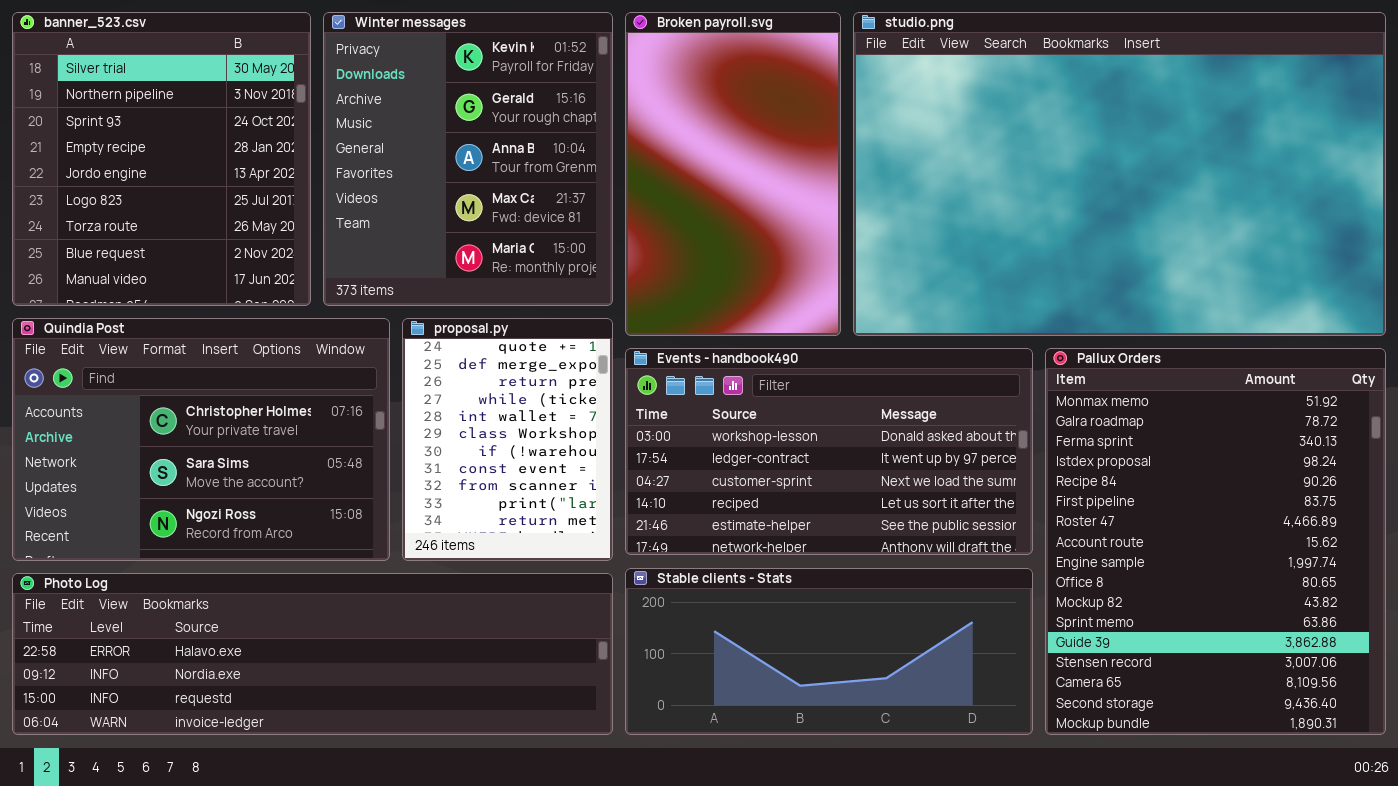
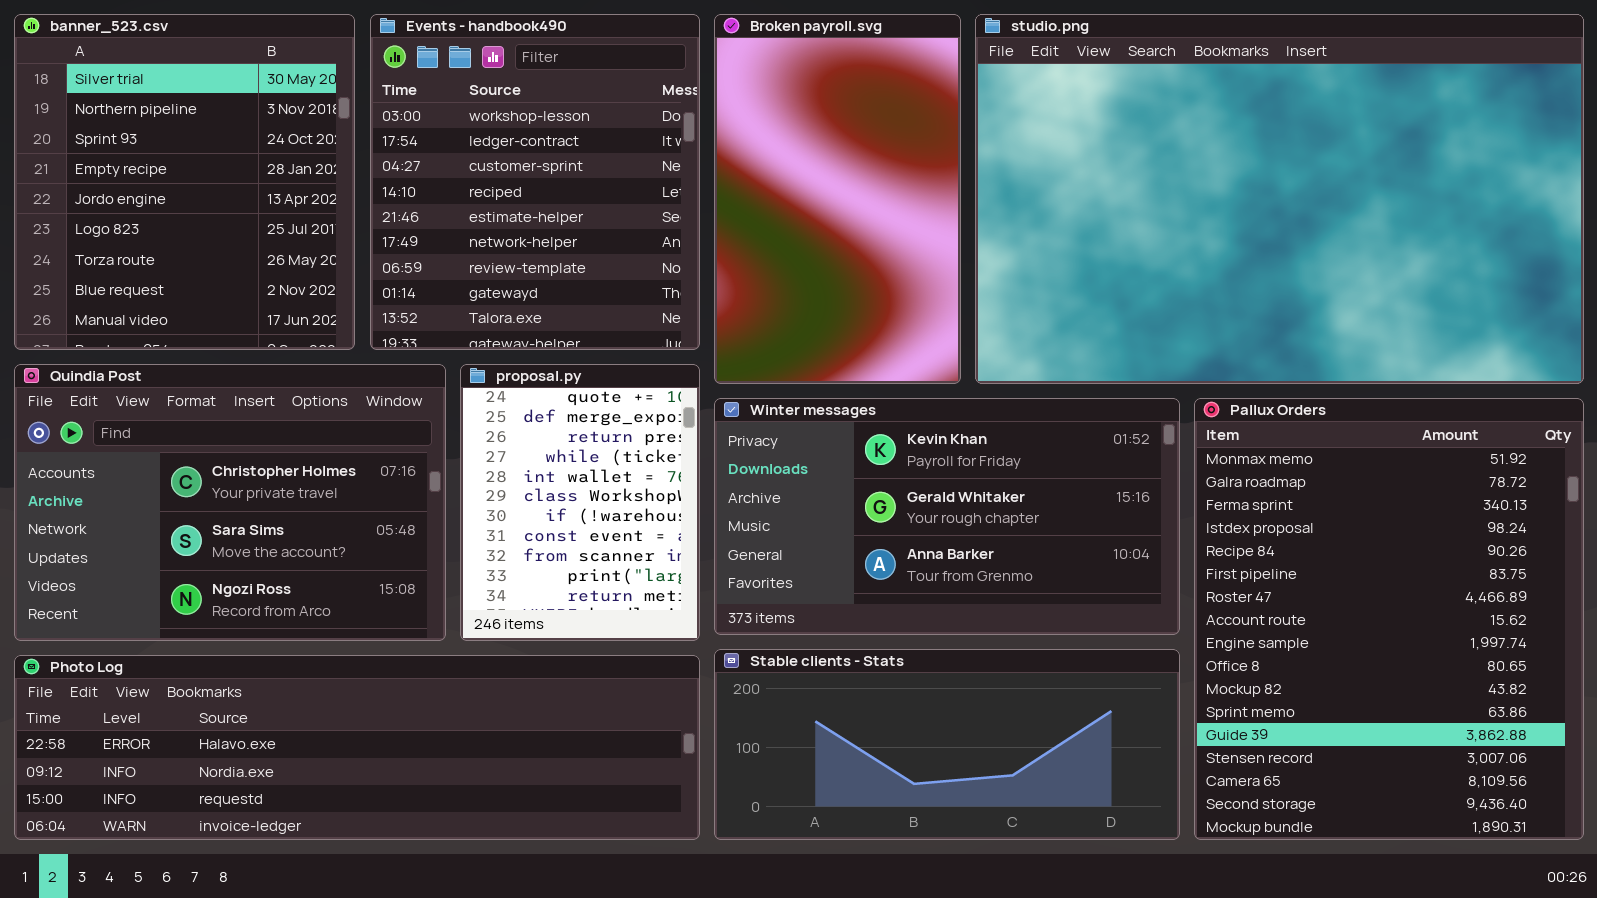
Winter messages: [323,12,613,306] -> [714,398,1180,635], moved, resized
Events - handbook490: [625,348,1033,555] -> [370,14,700,350], moved, resized

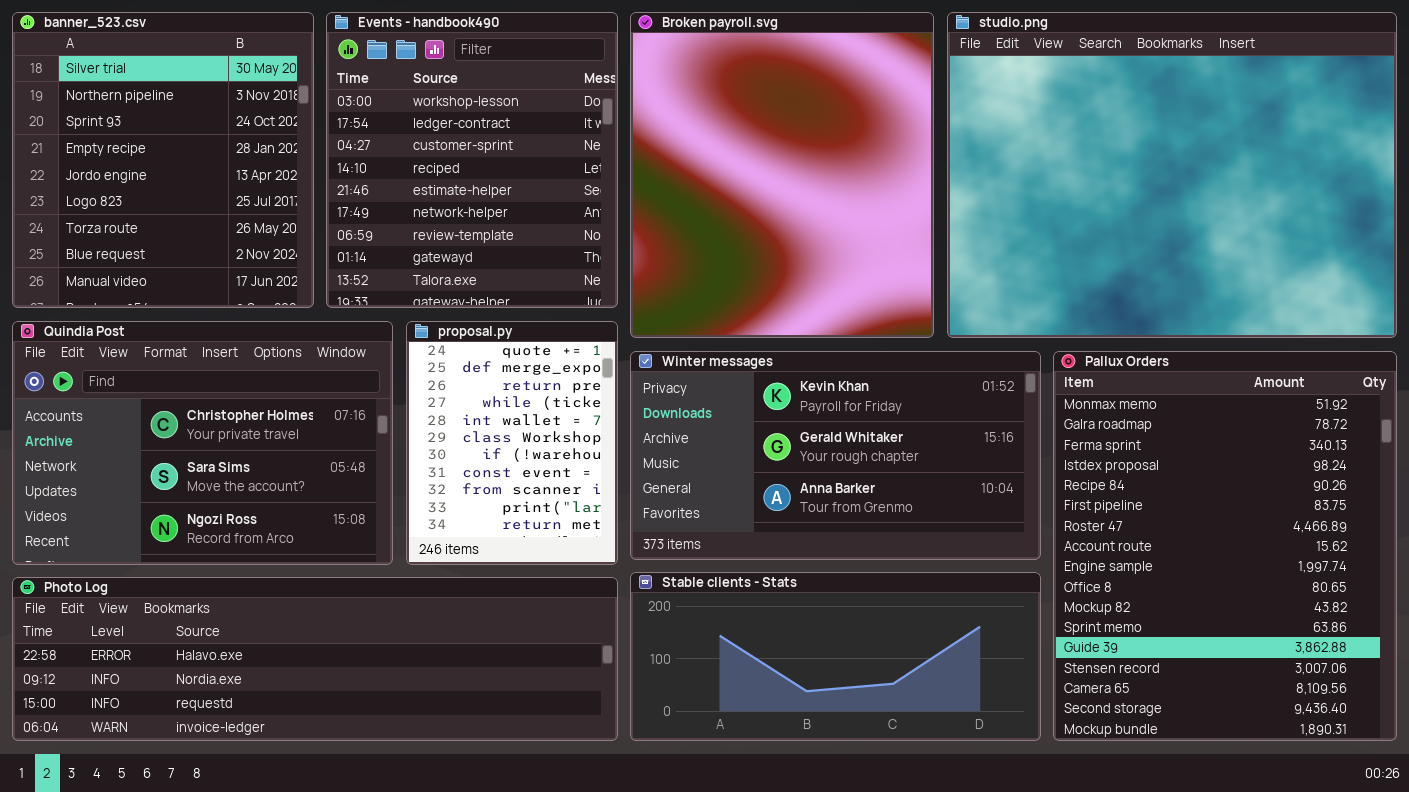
Broken payroll.svg: [714,14,961,384] -> [630,12,934,338], resized
studio.png: [975,14,1584,384] -> [947,12,1397,338], resized

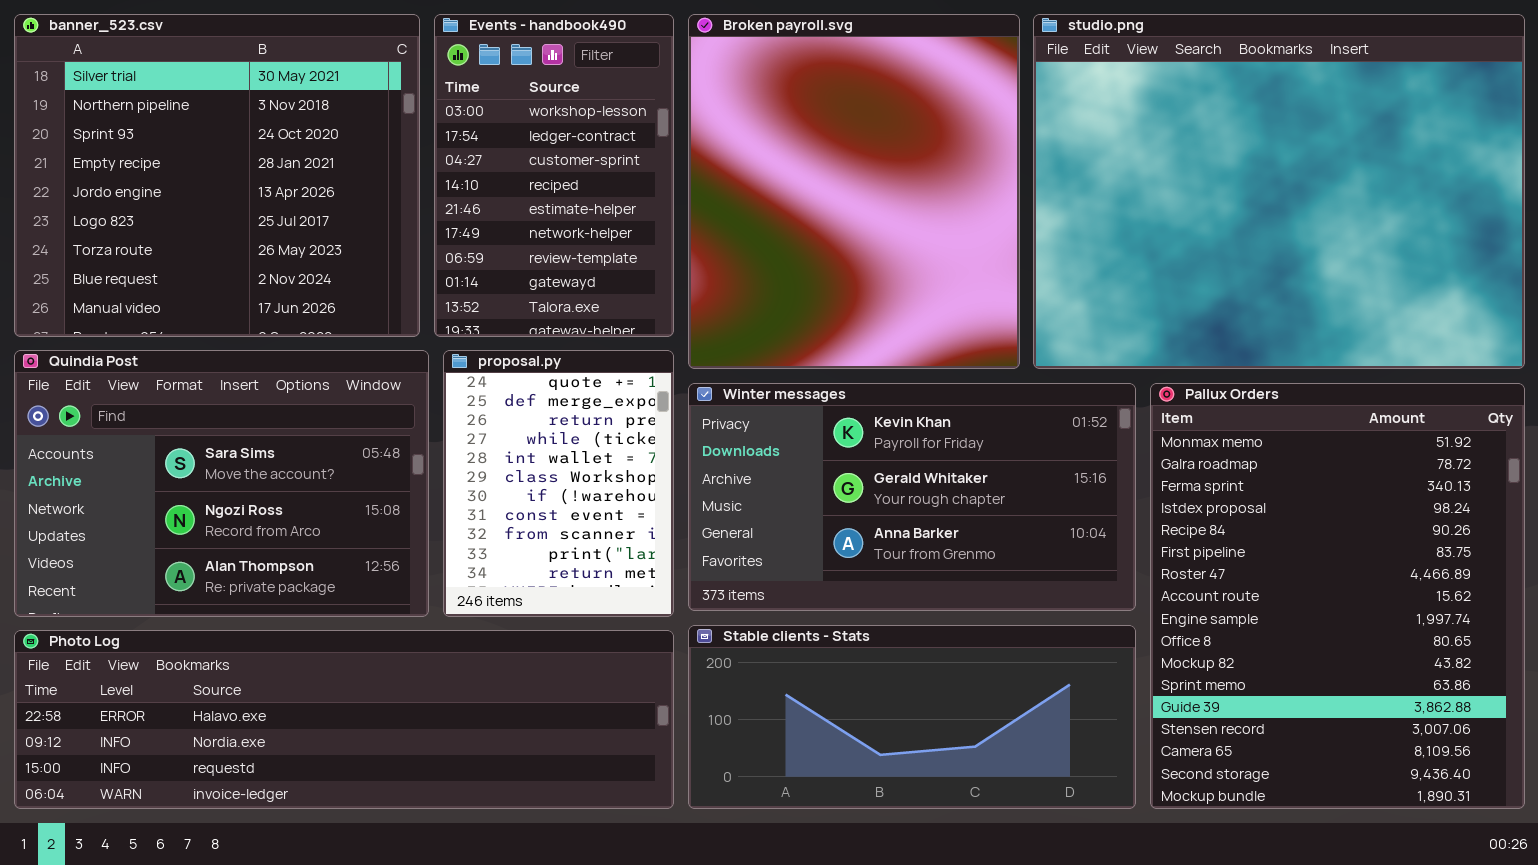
banner_523.csv: [12,12,314,308] -> [14,14,420,337], resized
Events - handbook490: [326,12,618,308] -> [434,14,674,337], resized
Quindia Post: [12,321,393,565] -> [14,350,429,617], scrolled down 1 row

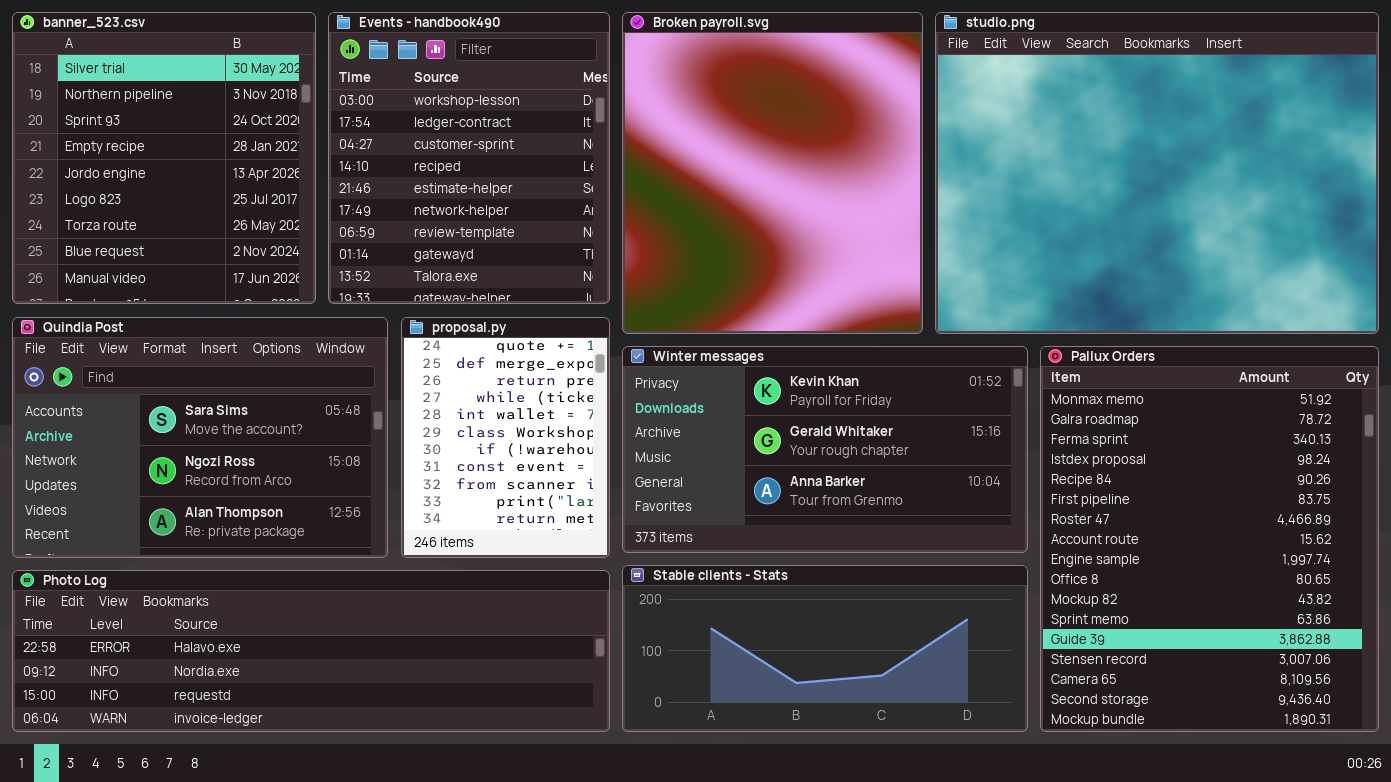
banner_523.csv: [14,14,420,337] -> [12,12,316,304], resized
Events - handbook490: [434,14,674,337] -> [328,12,610,304], resized

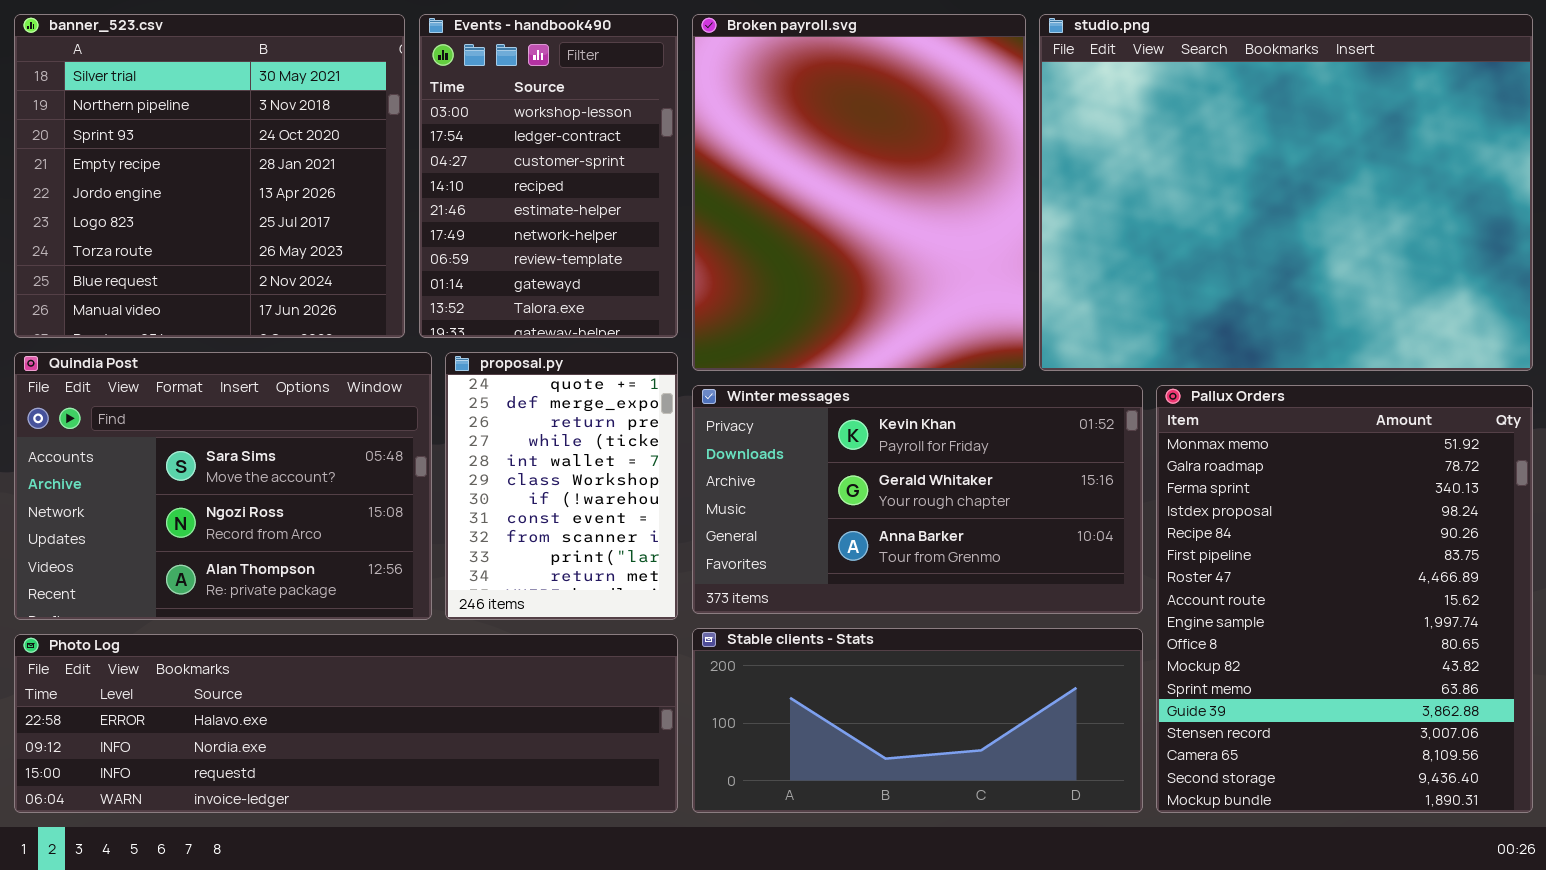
banner_523.csv: [12,12,316,304] -> [14,14,405,338], resized
Events - handbook490: [328,12,610,304] -> [419,14,678,338], resized

